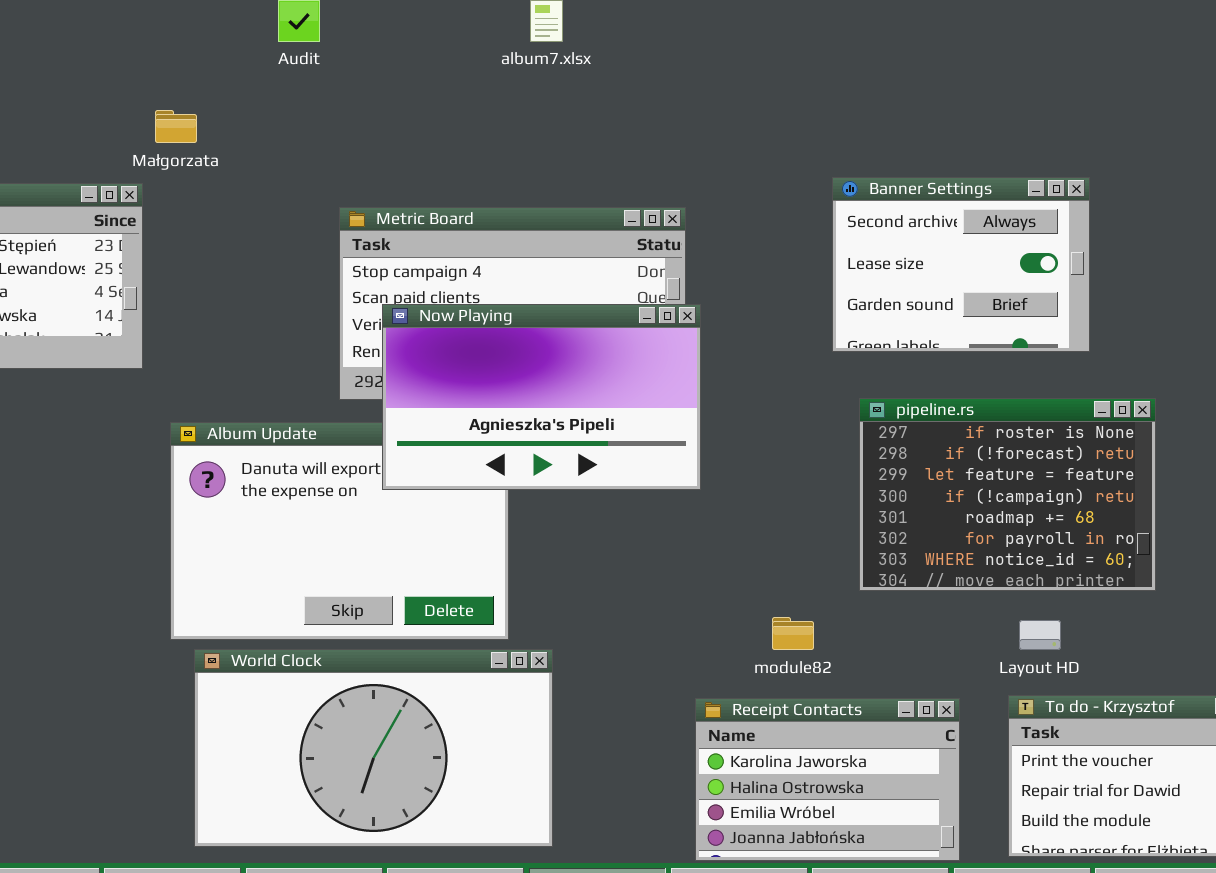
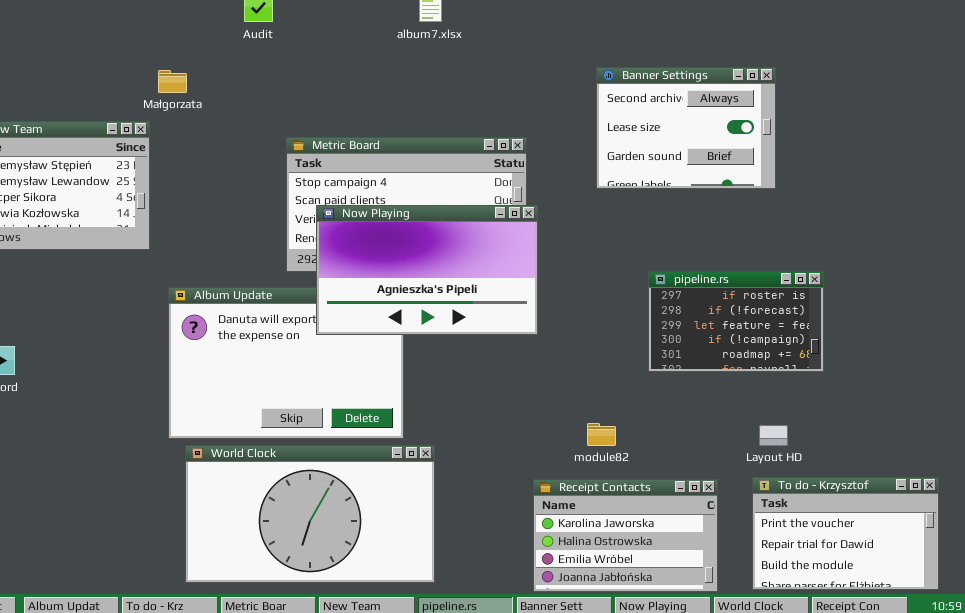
Banner Settings: [832,177,1090,352] -> [596,67,776,189], moved
pipeline.rs: [859,398,1156,591] -> [648,271,824,372], resized

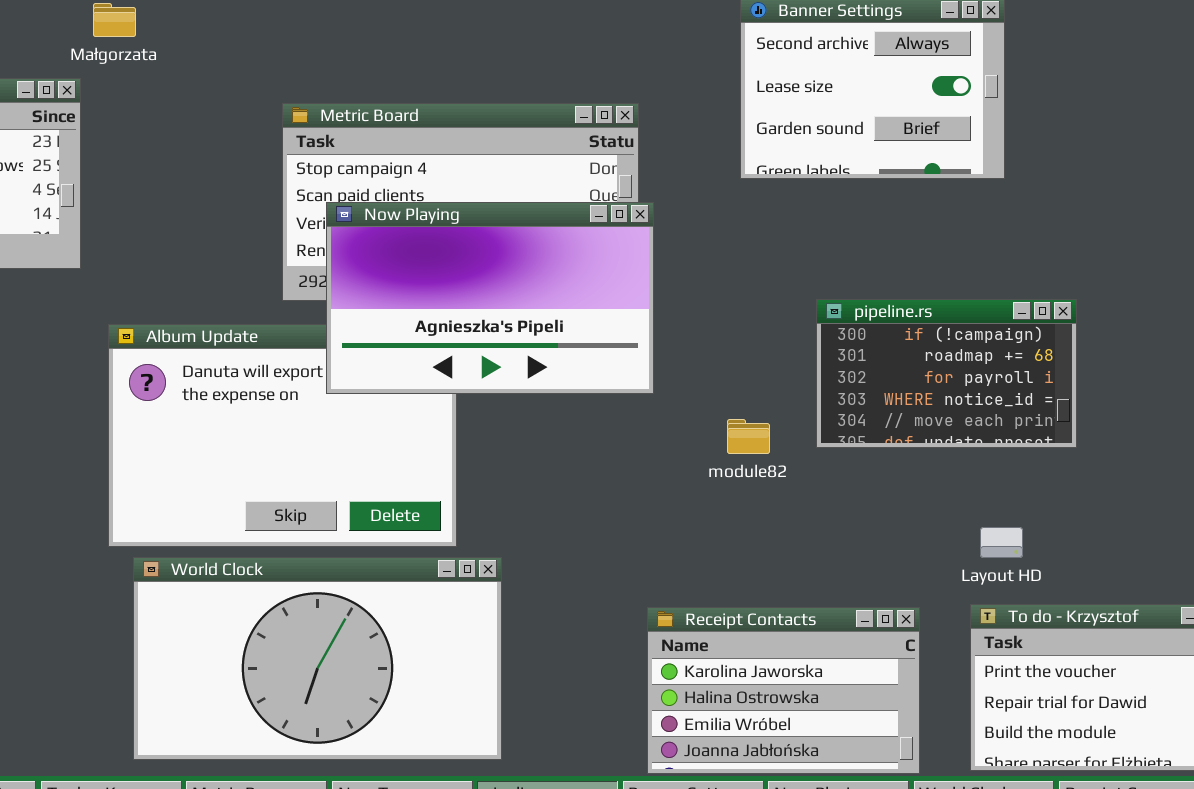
pipeline.rs: [648,271,824,372] -> [816,299,1077,448], scrolled down 3 rows
module82: [587,423,616,446] -> [727,419,770,454], moved

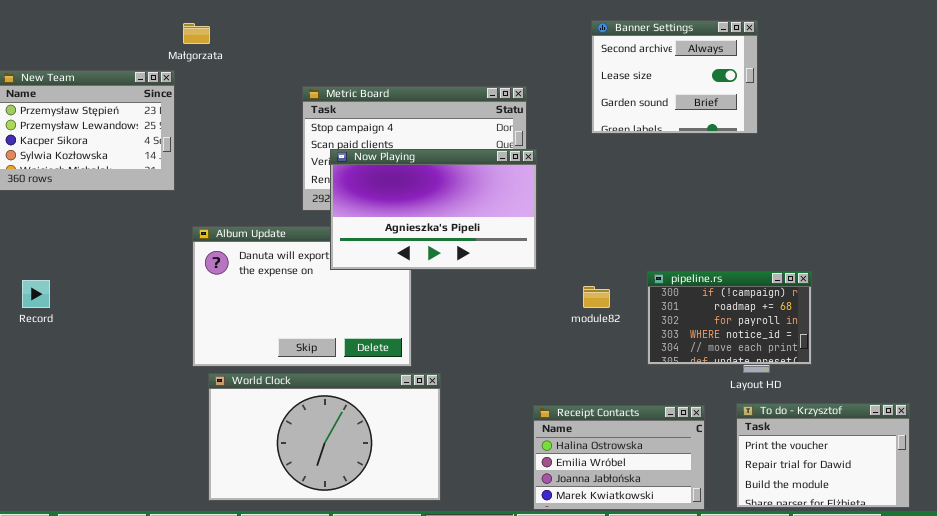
pipeline.rs: [816,299,1077,448] -> [647,271,812,365], moved
Receipt Contacts: [647,607,920,774] -> [533,405,705,510], scrolled down 1 row

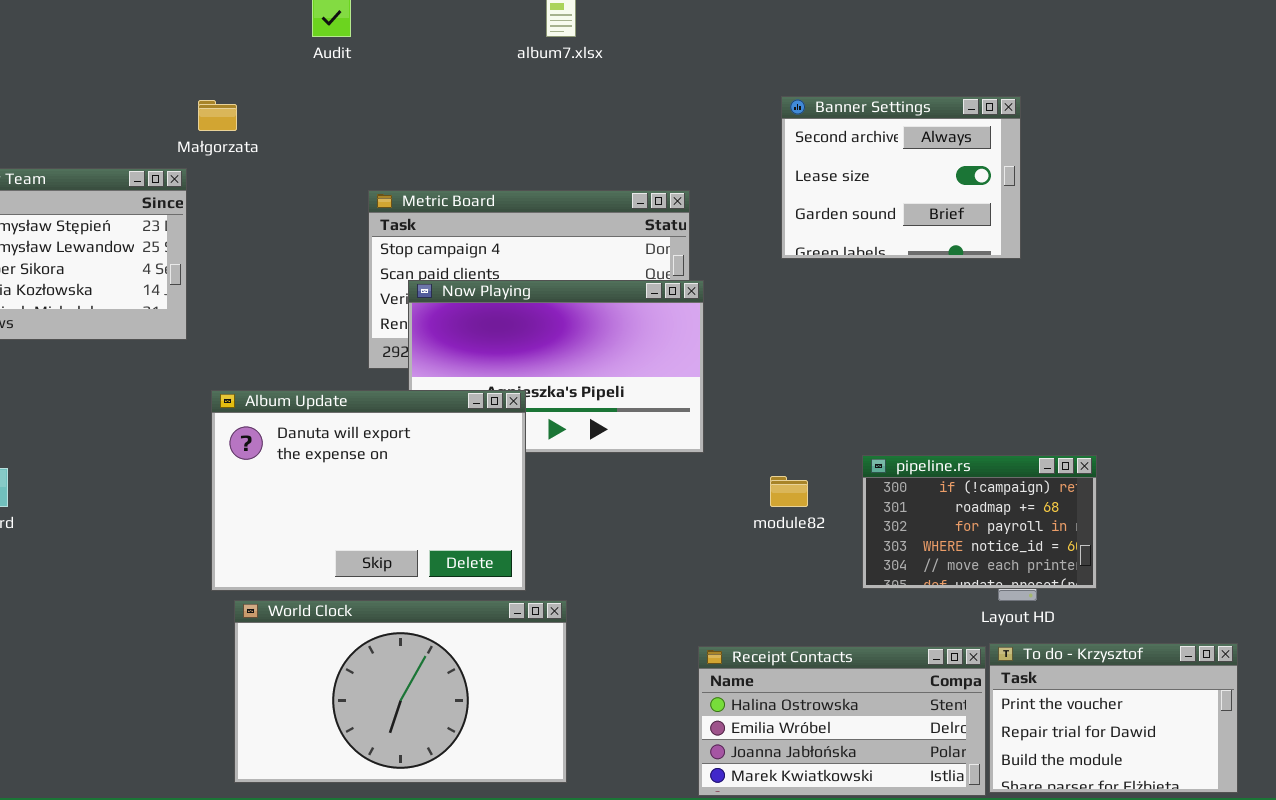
Album Update: [192,226,412,367] -> [211,390,526,591], raised
Receipt Contacts: [533,405,705,510] -> [698,646,986,796], resized

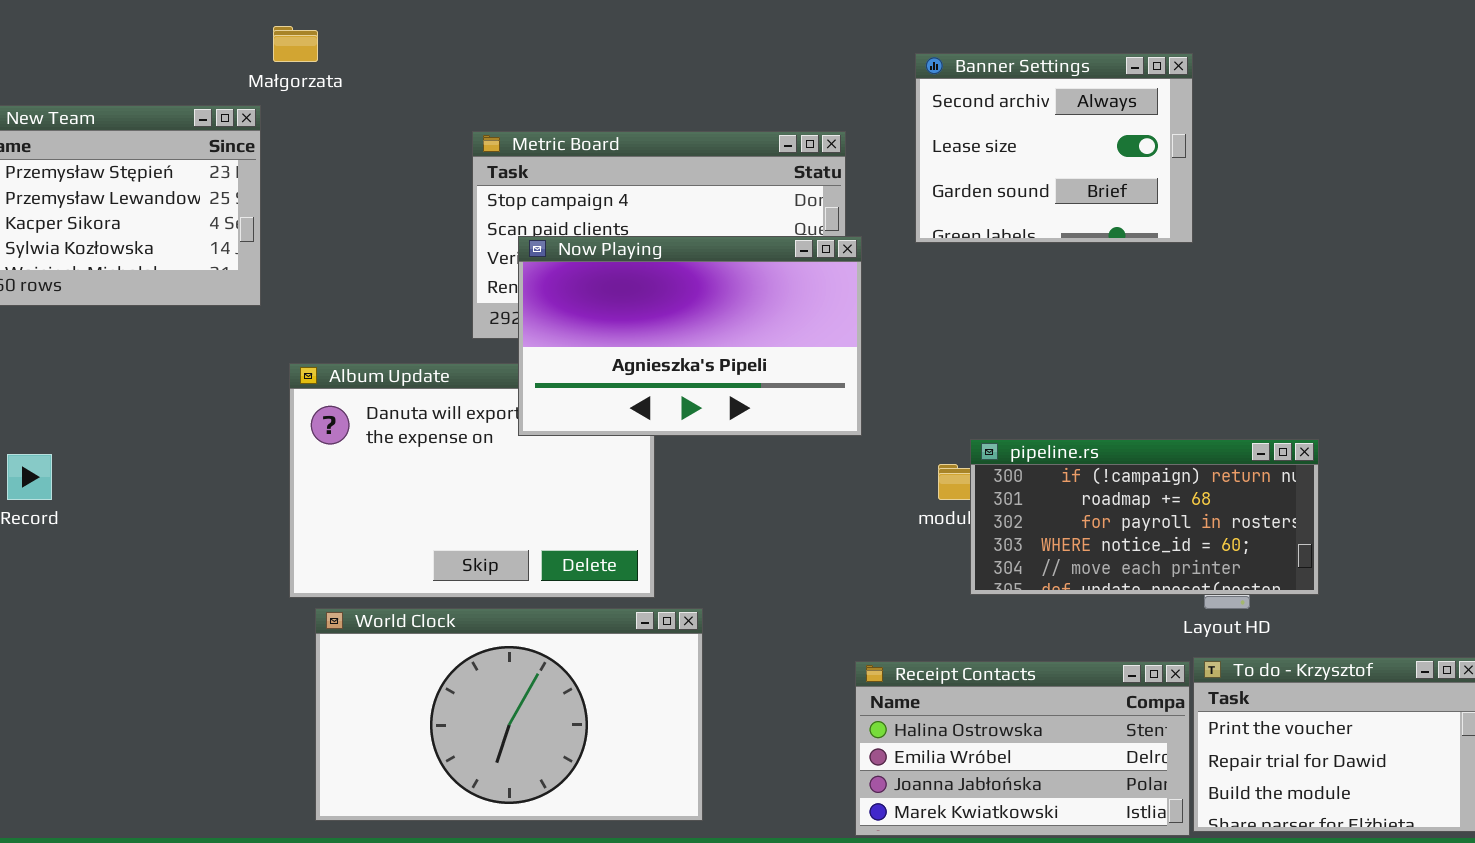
Banner Settings: [781,96,1021,259] -> [915,53,1193,243], moved
Now Playing: [408,280,704,453] -> [518,236,862,436], raised
pipeline.rs: [862,455,1097,589] -> [970,439,1319,595], resized

